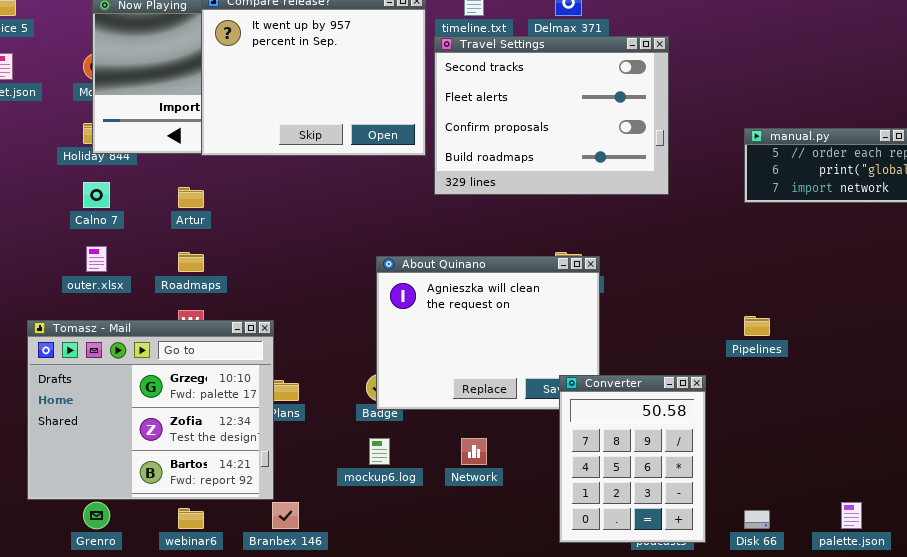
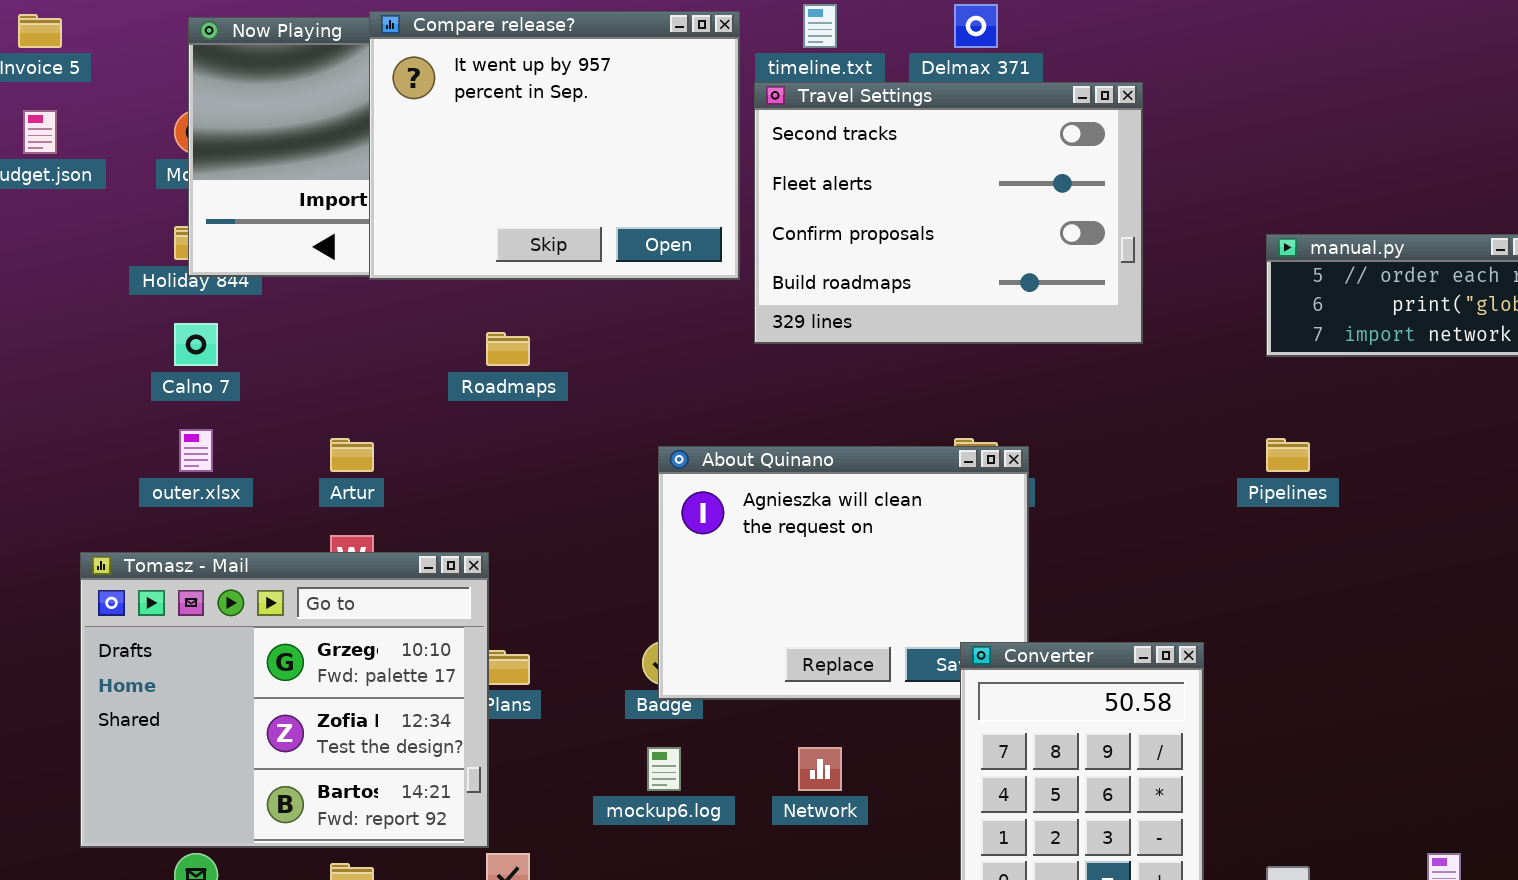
Artur: [178,187,204,208] -> [330,438,374,472], moved
Roadmaps: [178,252,204,272] -> [486,332,530,366], moved
Pipelines: [744,316,770,336] -> [1266,438,1310,472], moved

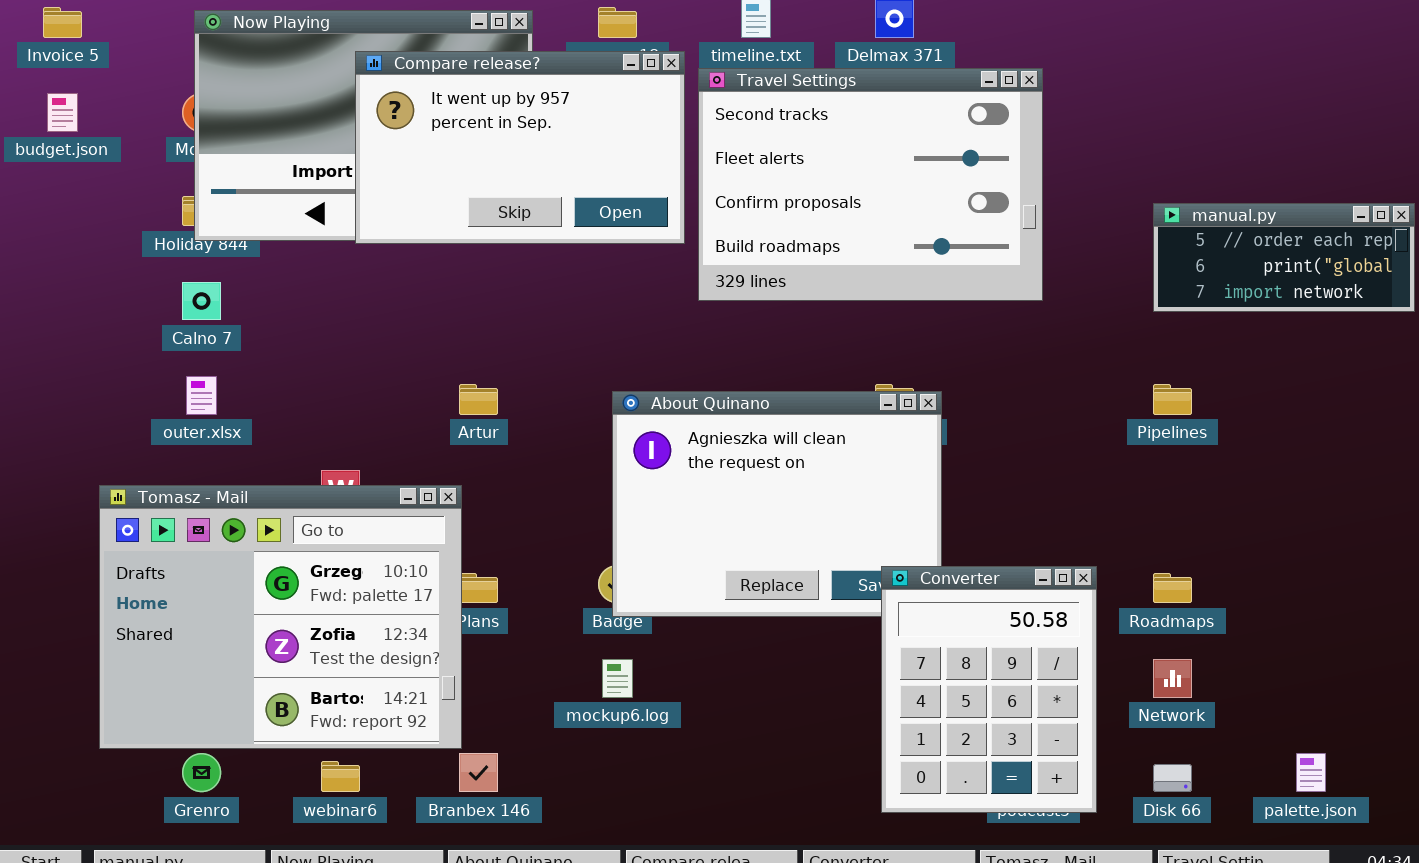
Compare release?: [369,11,740,280] -> [355,51,685,244], resized
Roadmaps: [486,332,530,366] -> [1153,573,1192,603], moved
Artur: [330,438,374,472] -> [459,384,498,415], moved
Network: [798,747,842,791] -> [1153,659,1192,698], moved

